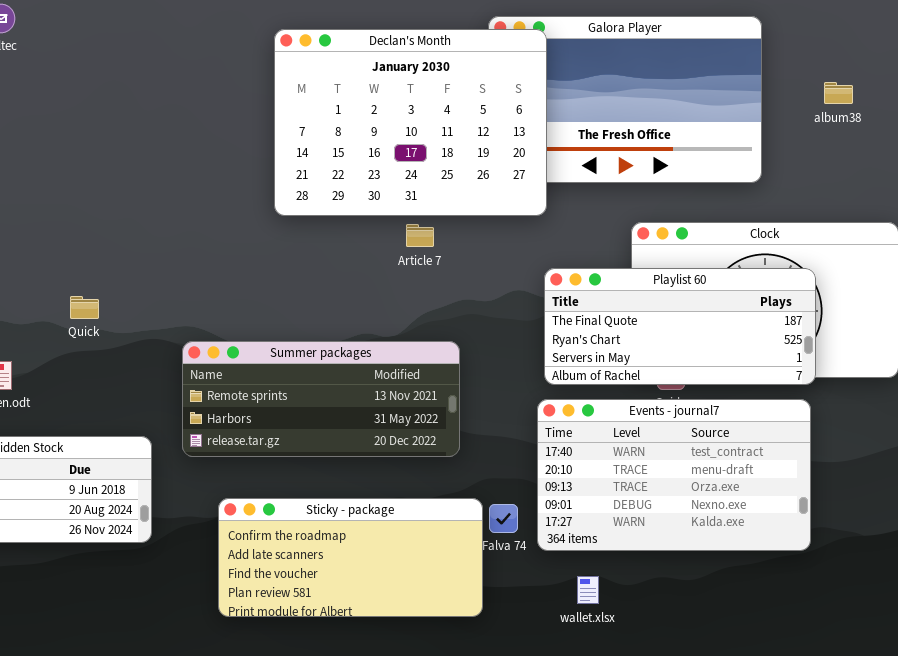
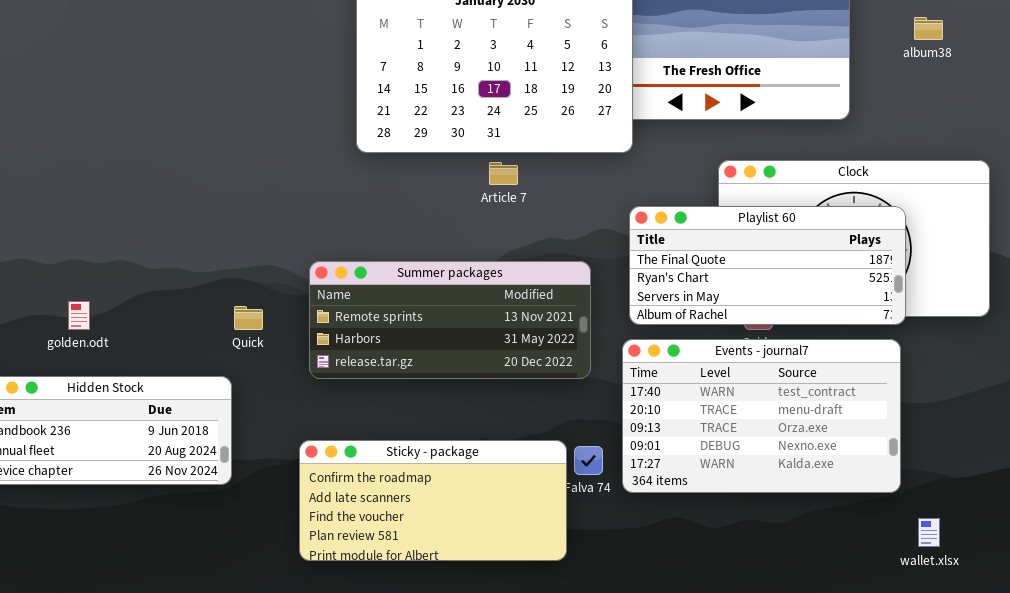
Quick: [70,296,99,319] -> [234,306,263,330], moved
Summer packages: [182,341,460,457] -> [309,261,591,379], moved
wallet.xlsx: [577,576,599,604] -> [918,518,940,547], moved

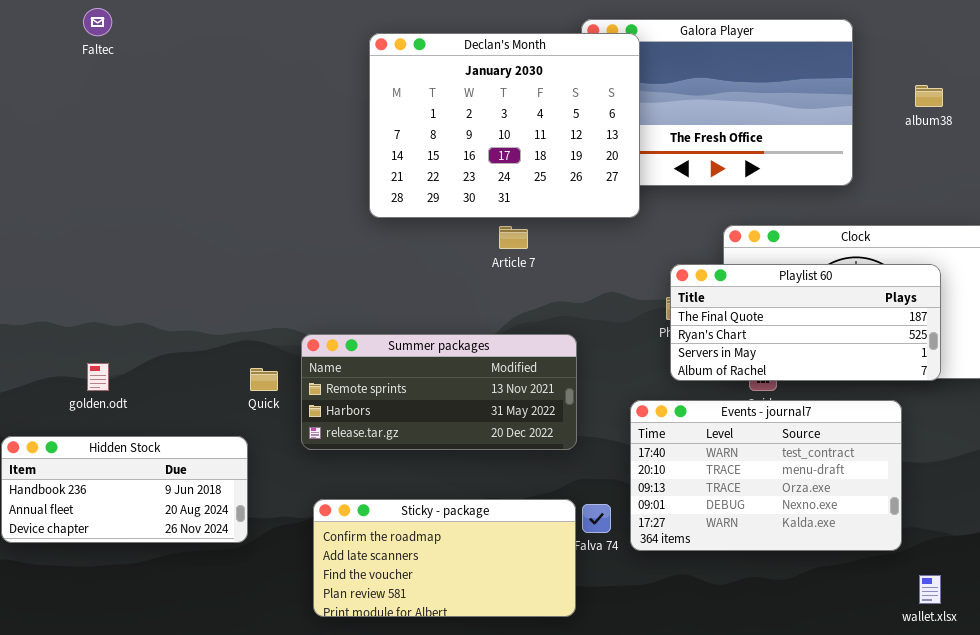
Playlist 60: [629,206,906,325] -> [670,264,941,381], moved
Summer packages: [309,261,591,379] -> [301,334,577,450], moved

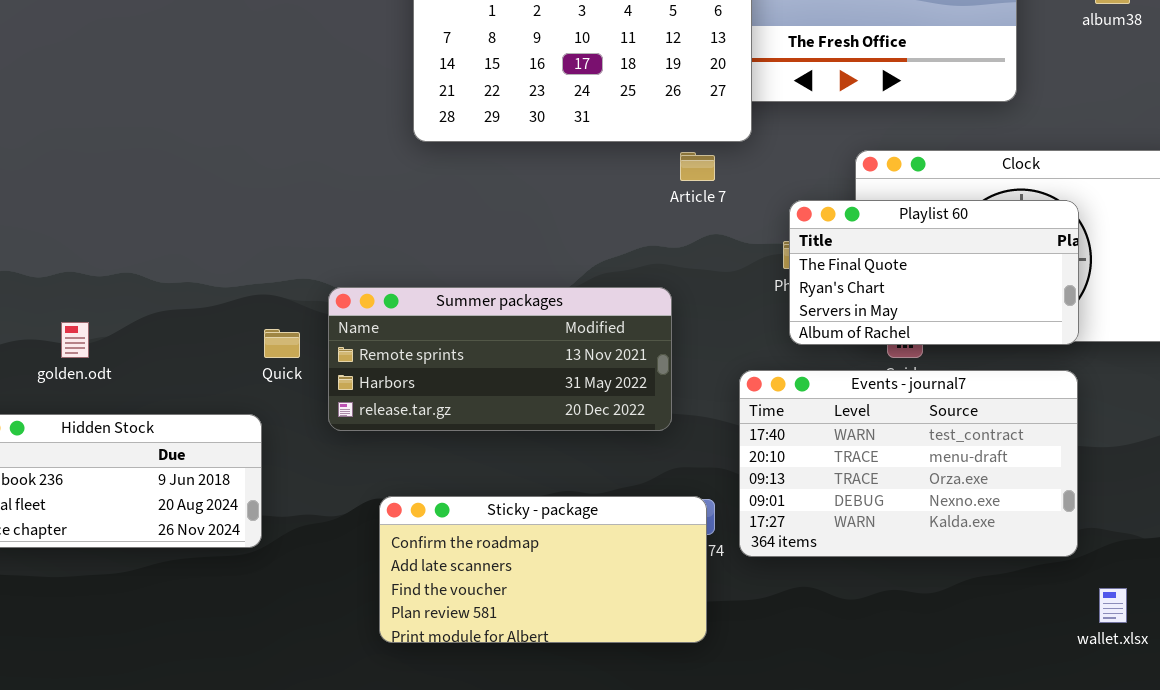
Article 7: [499,226,528,249] -> [680,152,715,181], moved
Playlist 60: [670,264,941,381] -> [789,200,1079,345], resized
Sticky - package: [313,499,576,617] -> [379,496,707,643], moved

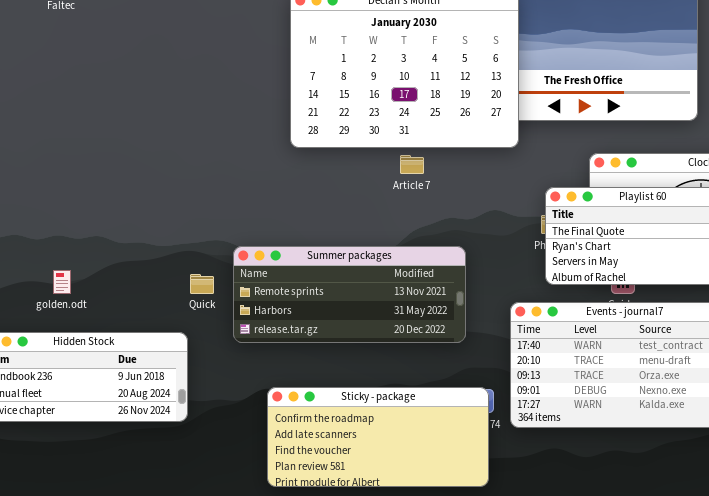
Article 7: [680,152,715,181] -> [400,155,424,174], moved

